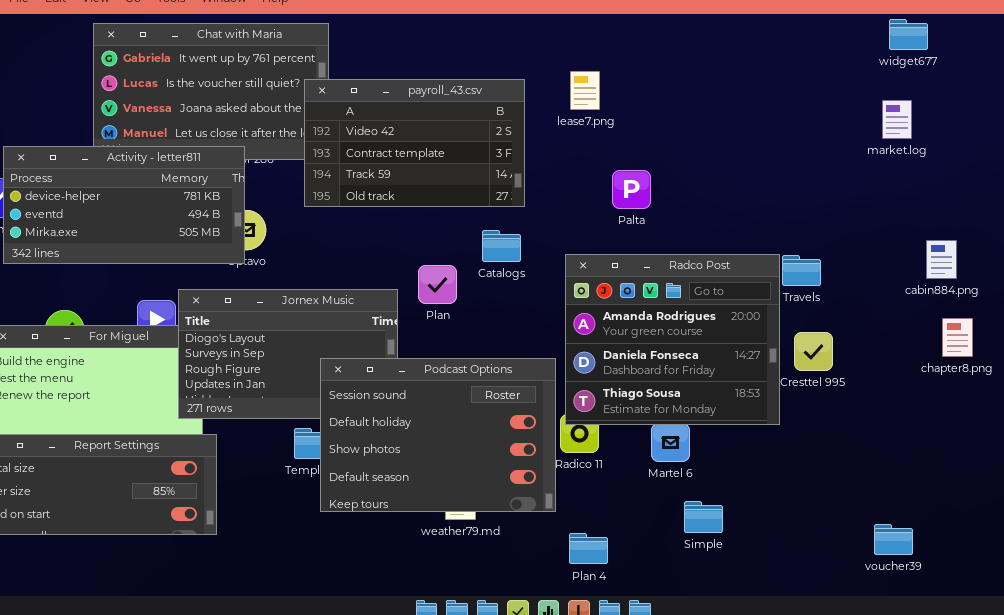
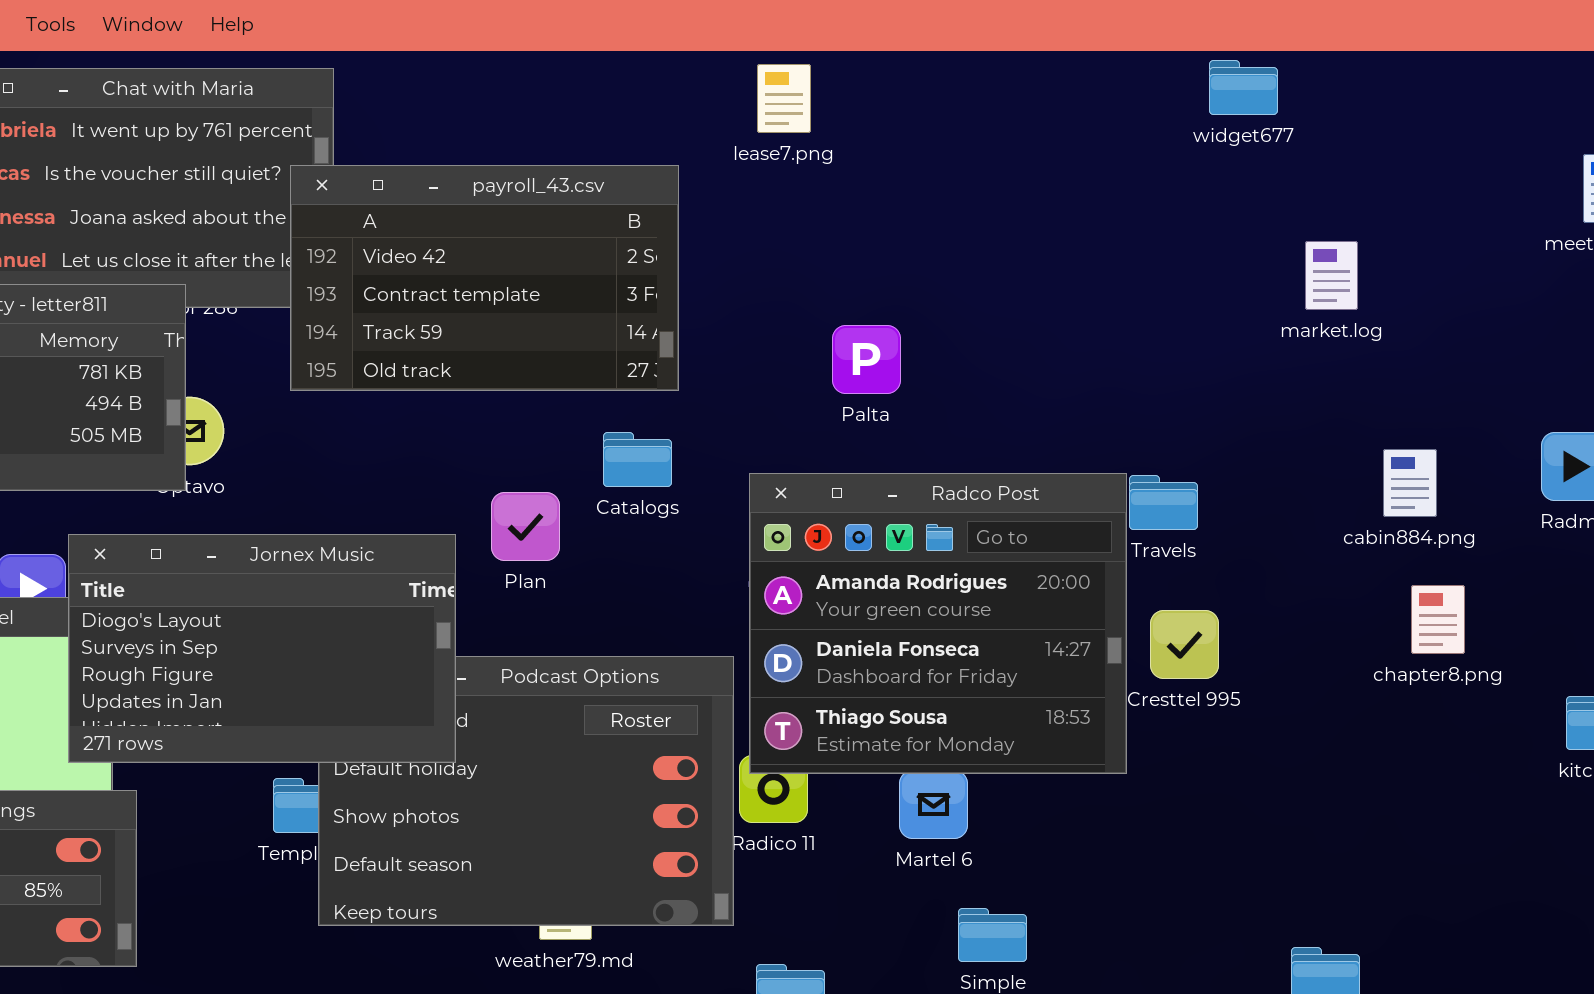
widget677: [889,19,928,50] -> [1209,60,1278,115], moved
lease7.png: [570,71,600,110] -> [757,64,811,133], moved
market.log: [882,100,912,139] -> [1305,241,1358,310], moved
Jornex Music: [178,289,398,419] -> [68,534,456,763], raised

